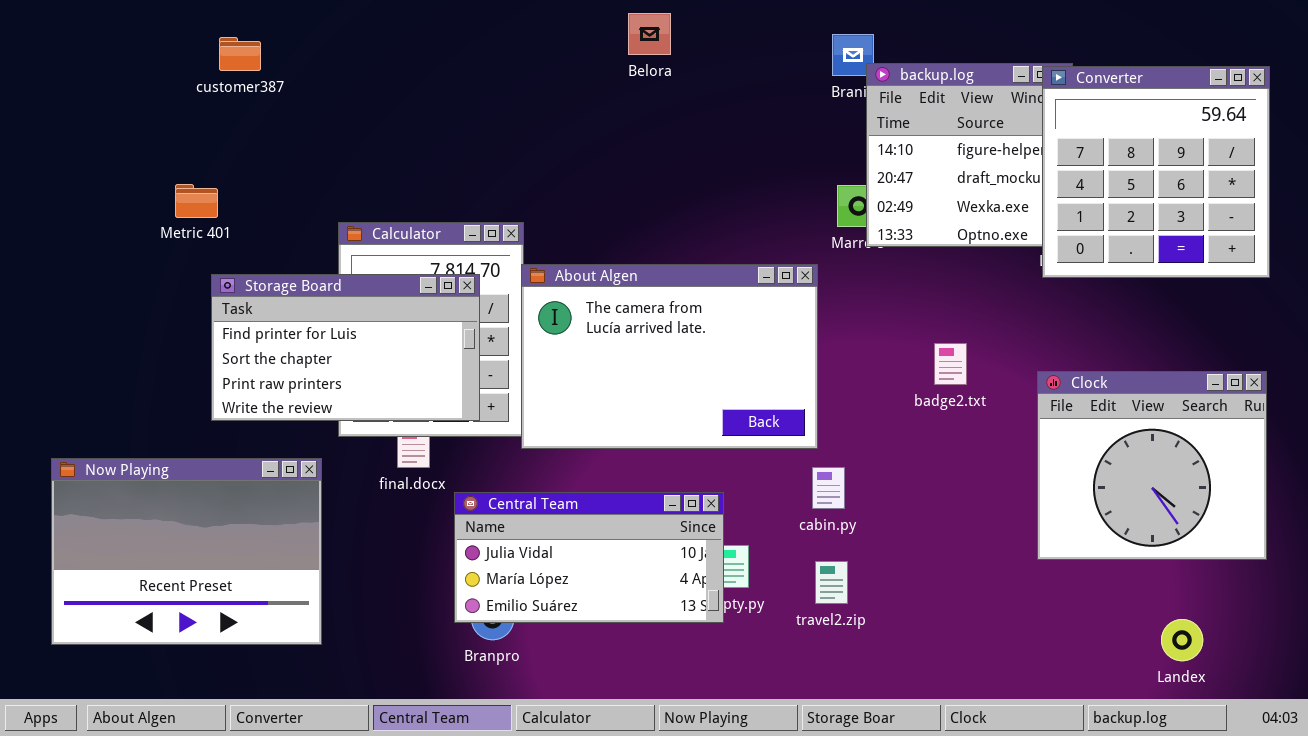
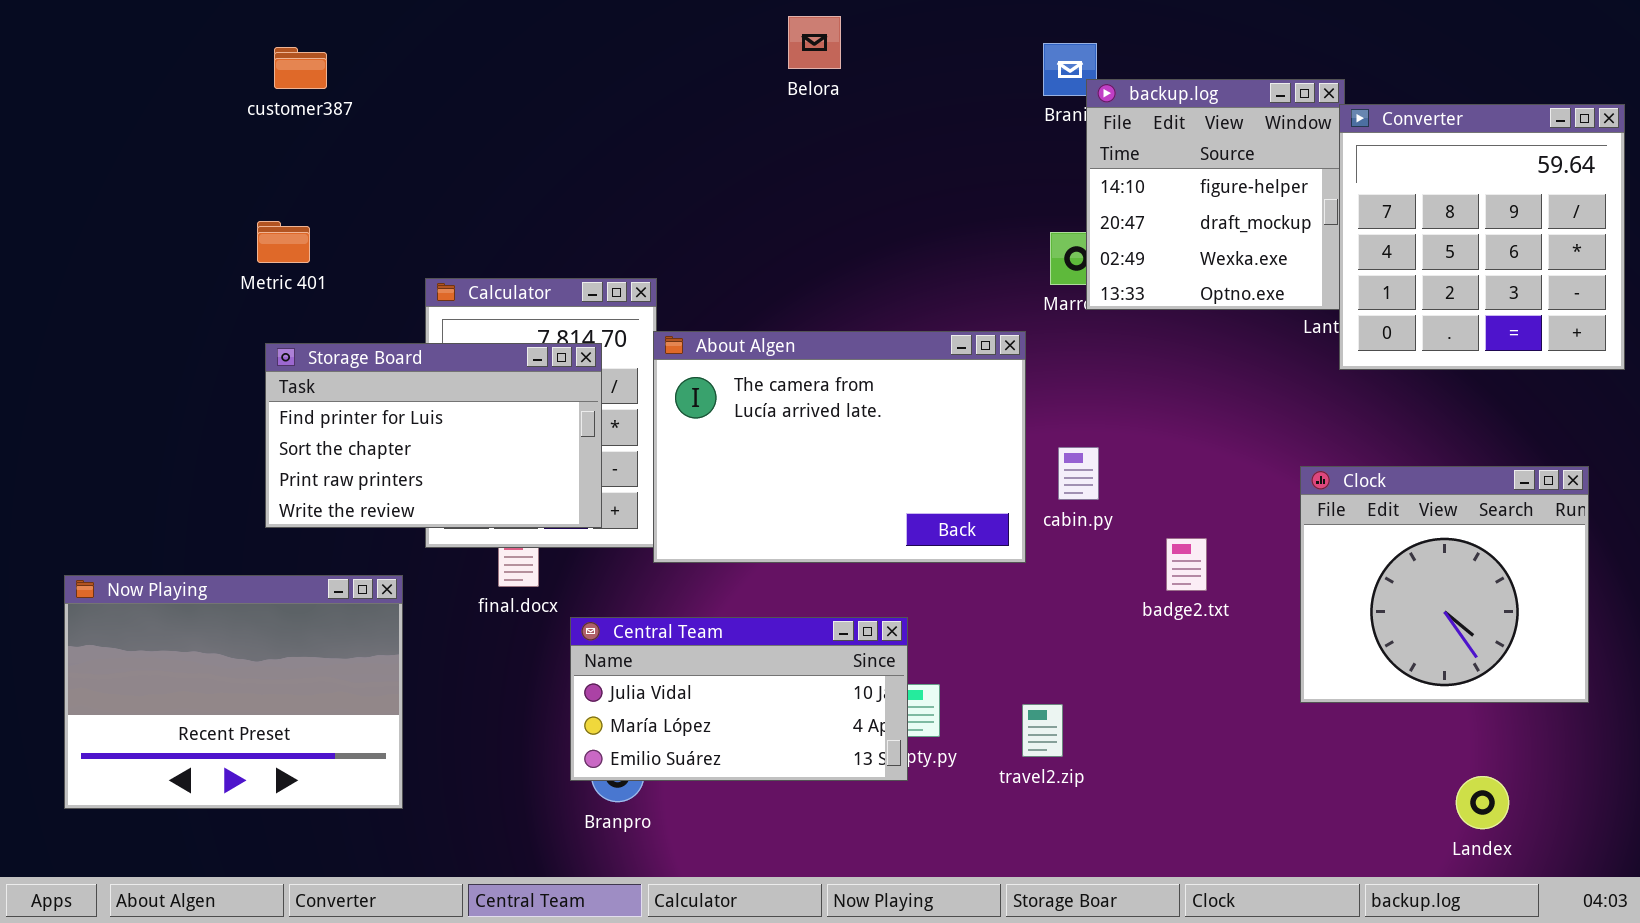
Converter: [1042,66,1270,278] -> [1339,104,1625,370], moved
Metric 401: [175,184,218,218] -> [257,221,310,263], moved
badge2.txt: [934,343,967,385] -> [1166,538,1207,591], moved
cabin.py: [812,467,845,509] -> [1058,447,1099,500], moved

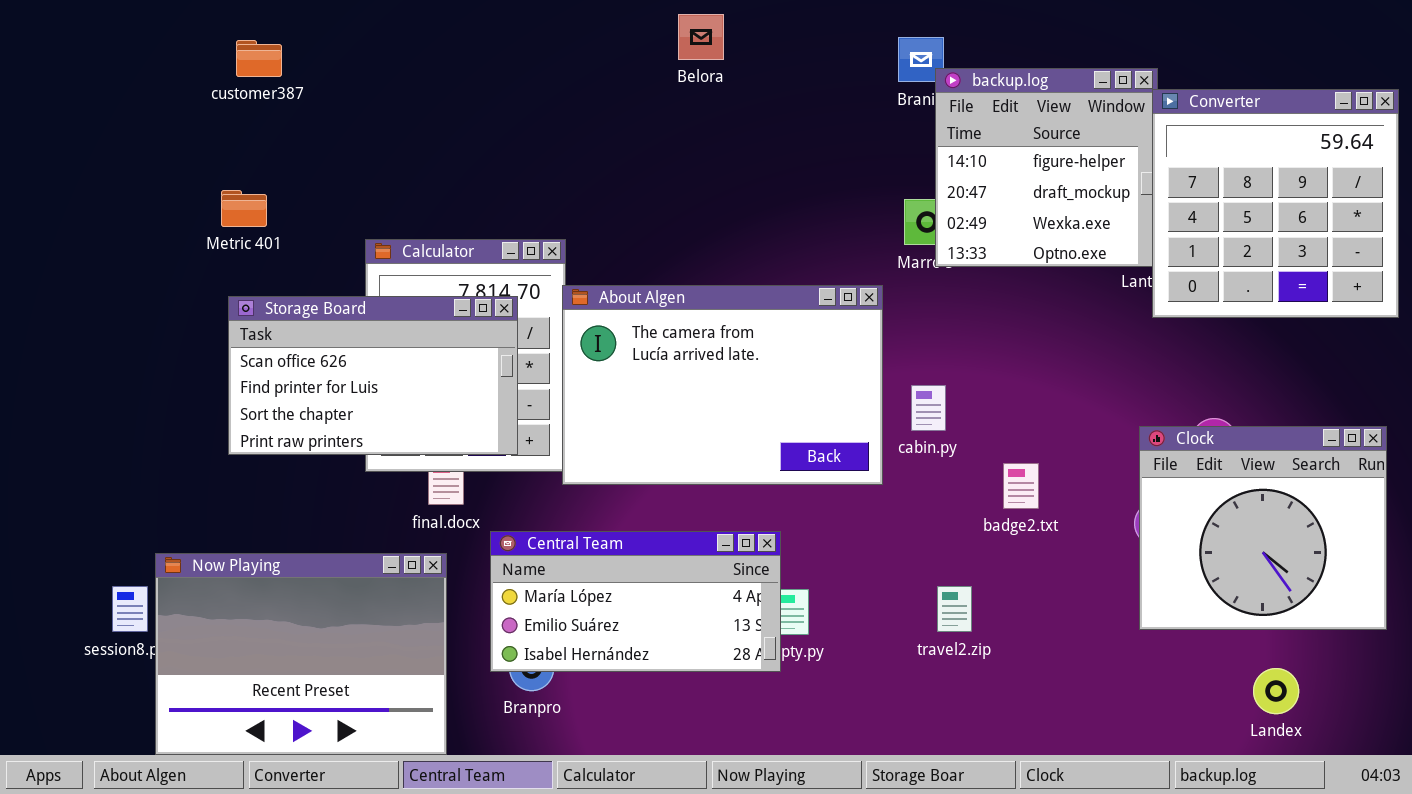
Storage Board: [265,343,602,528] -> [228,296,518,455], scrolled up 1 row
Clock: [1300,466,1589,703] -> [1139,426,1387,630], moved
Now Playing: [64,575,403,809] -> [155,553,447,755], moved
Central Team: [570,617,908,781] -> [490,531,781,672], scrolled down 1 row
travel2.zip: [1022,704,1063,757] -> [937,586,972,632], moved

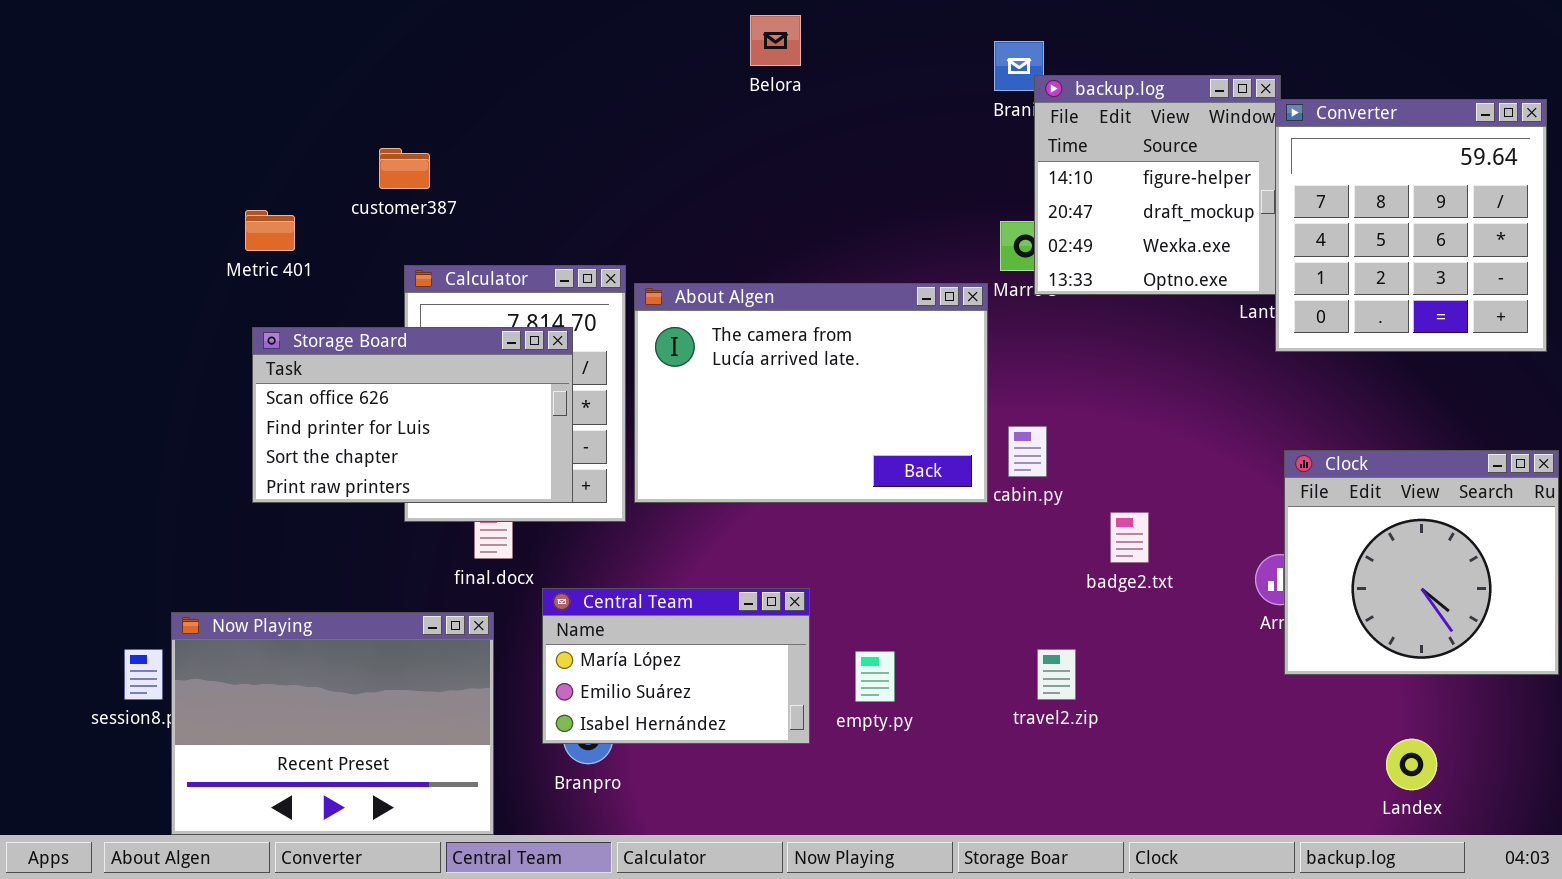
customer387: [236,40,282,77] -> [379,148,430,189], moved
About Algen: [562,285,883,485] -> [634,283,988,503], moved
Clock: [1139,426,1387,630] -> [1284,450,1559,675], moved
Central Team: [490,531,781,672] -> [542,588,810,744], resized

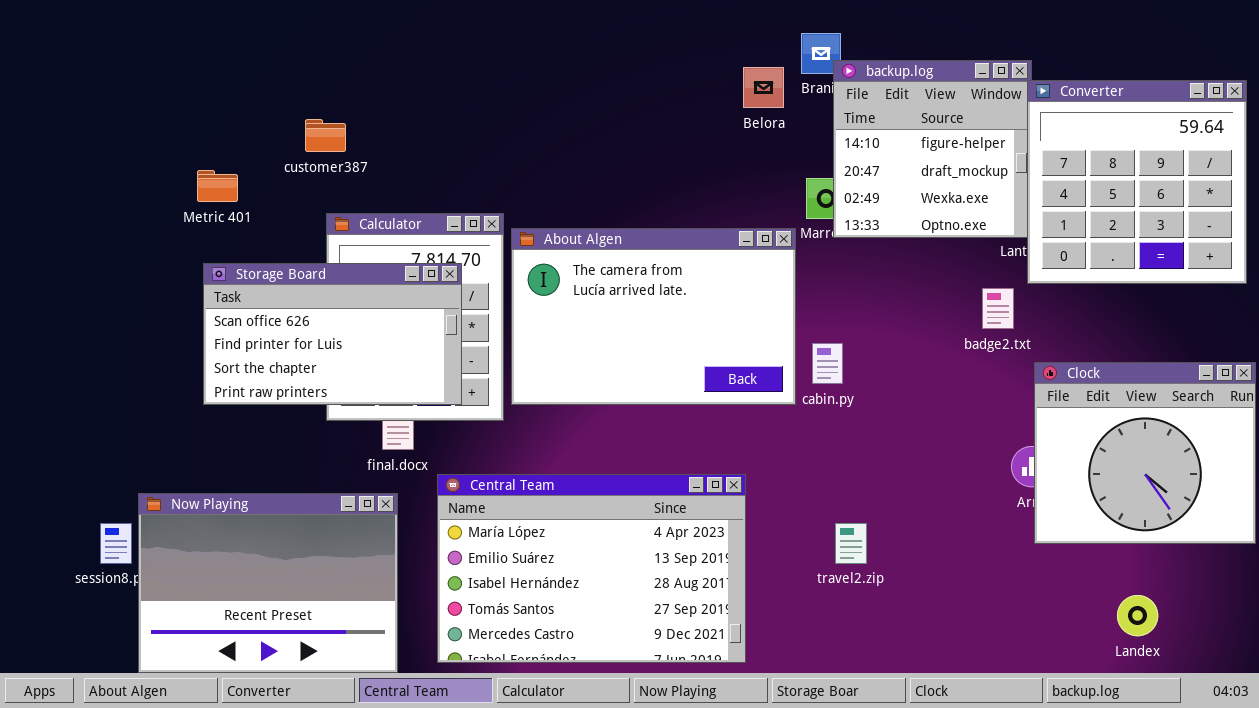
Belora: [750,15,801,66] -> [743,67,784,108], moved
badge2.txt: [1110,512,1149,563] -> [982,288,1014,329], moved
Central Team: [542,588,810,744] -> [437,474,746,663], resized

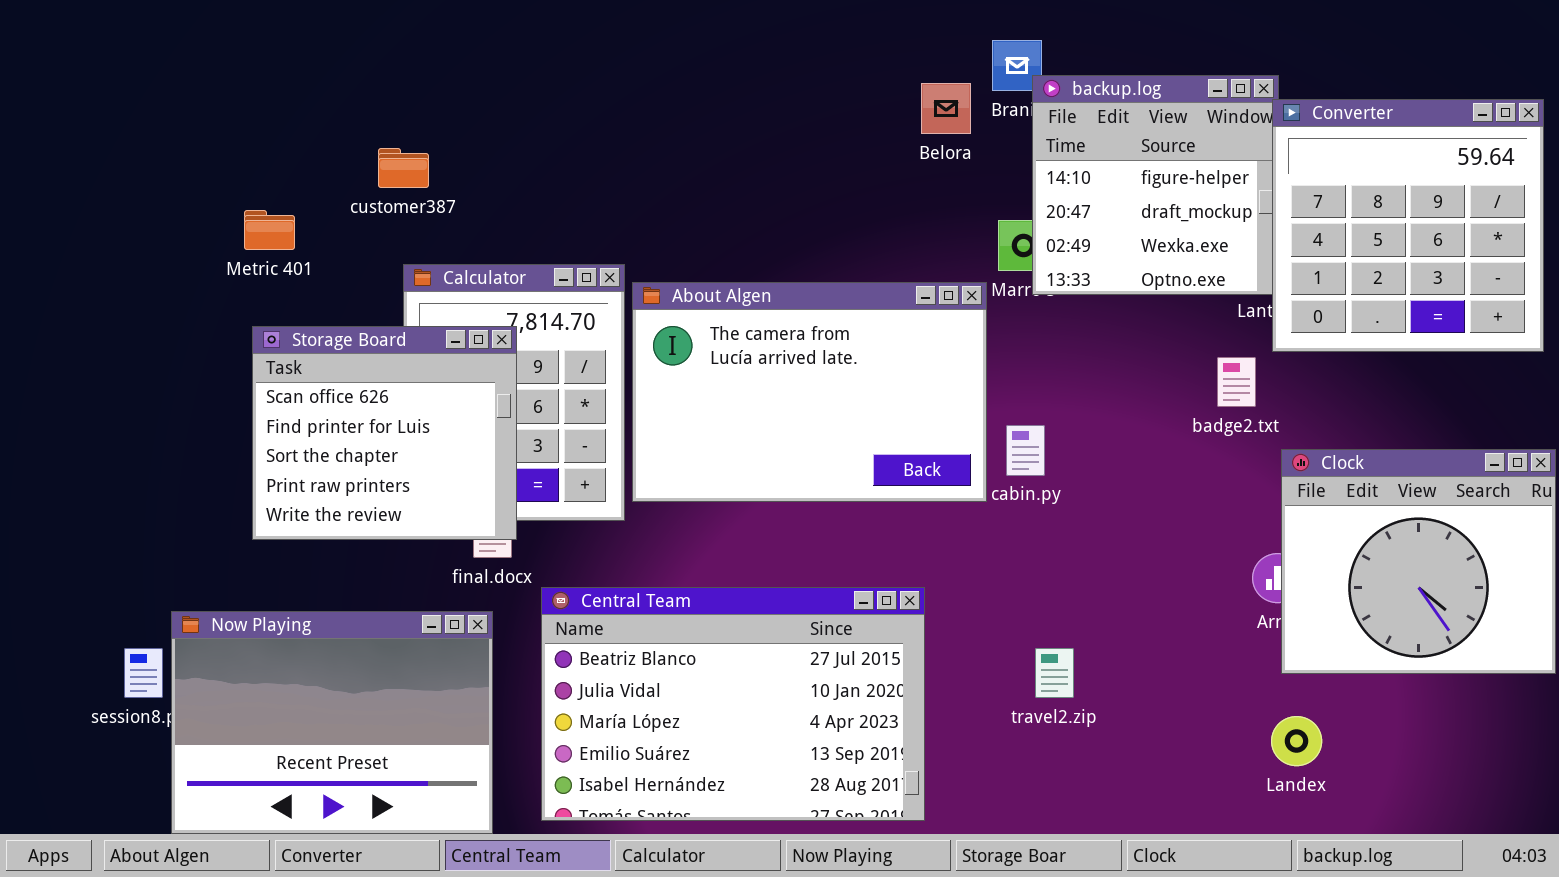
Storage Board: [203,263,462,405] -> [252,326,517,540], resized
Central Team: [437,474,746,663] -> [541,587,925,821], scrolled up 2 rows
Landex: [1117,595,1158,636] -> [1271,716,1322,766], moved

